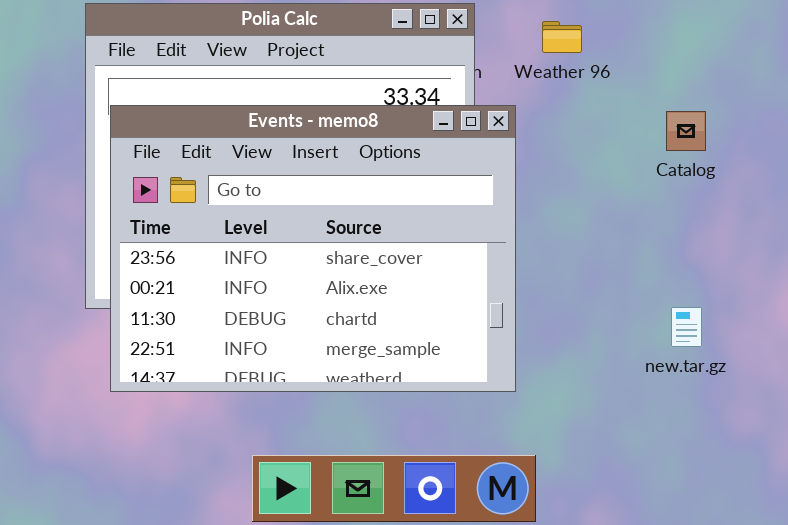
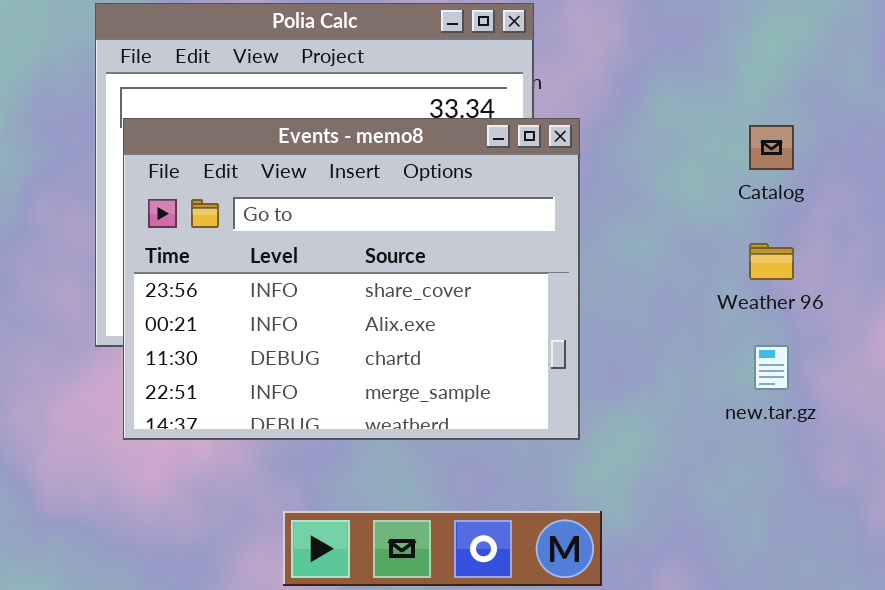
Weather 96: [542,21,582,53] -> [749,243,794,280], moved

